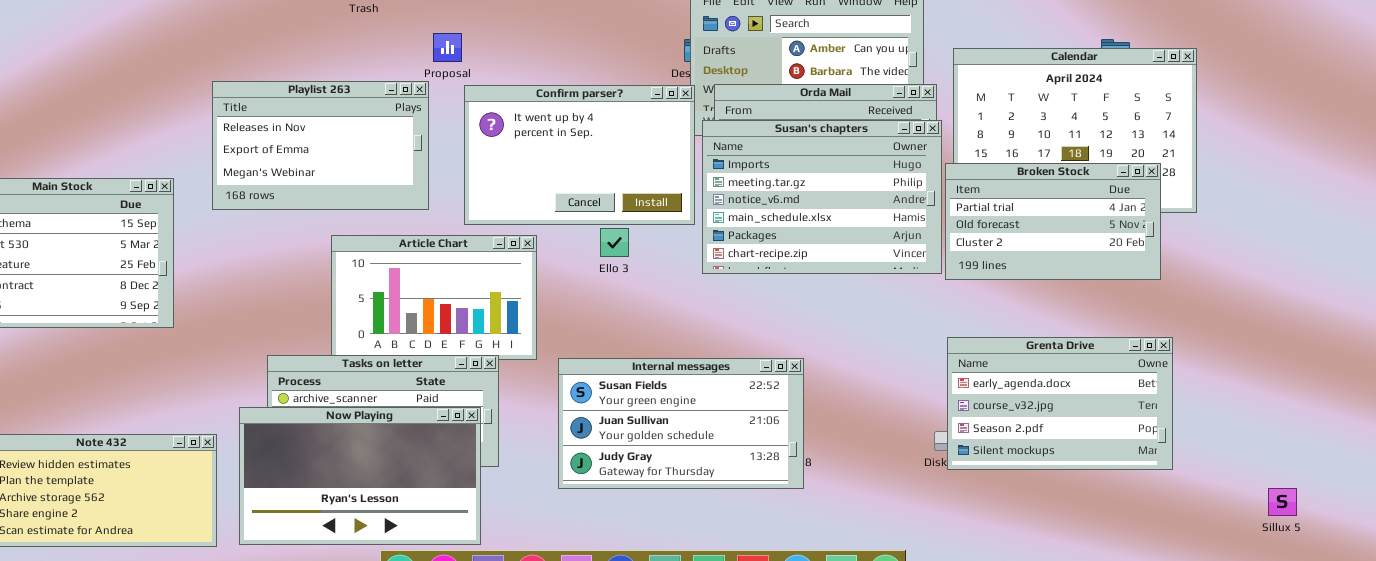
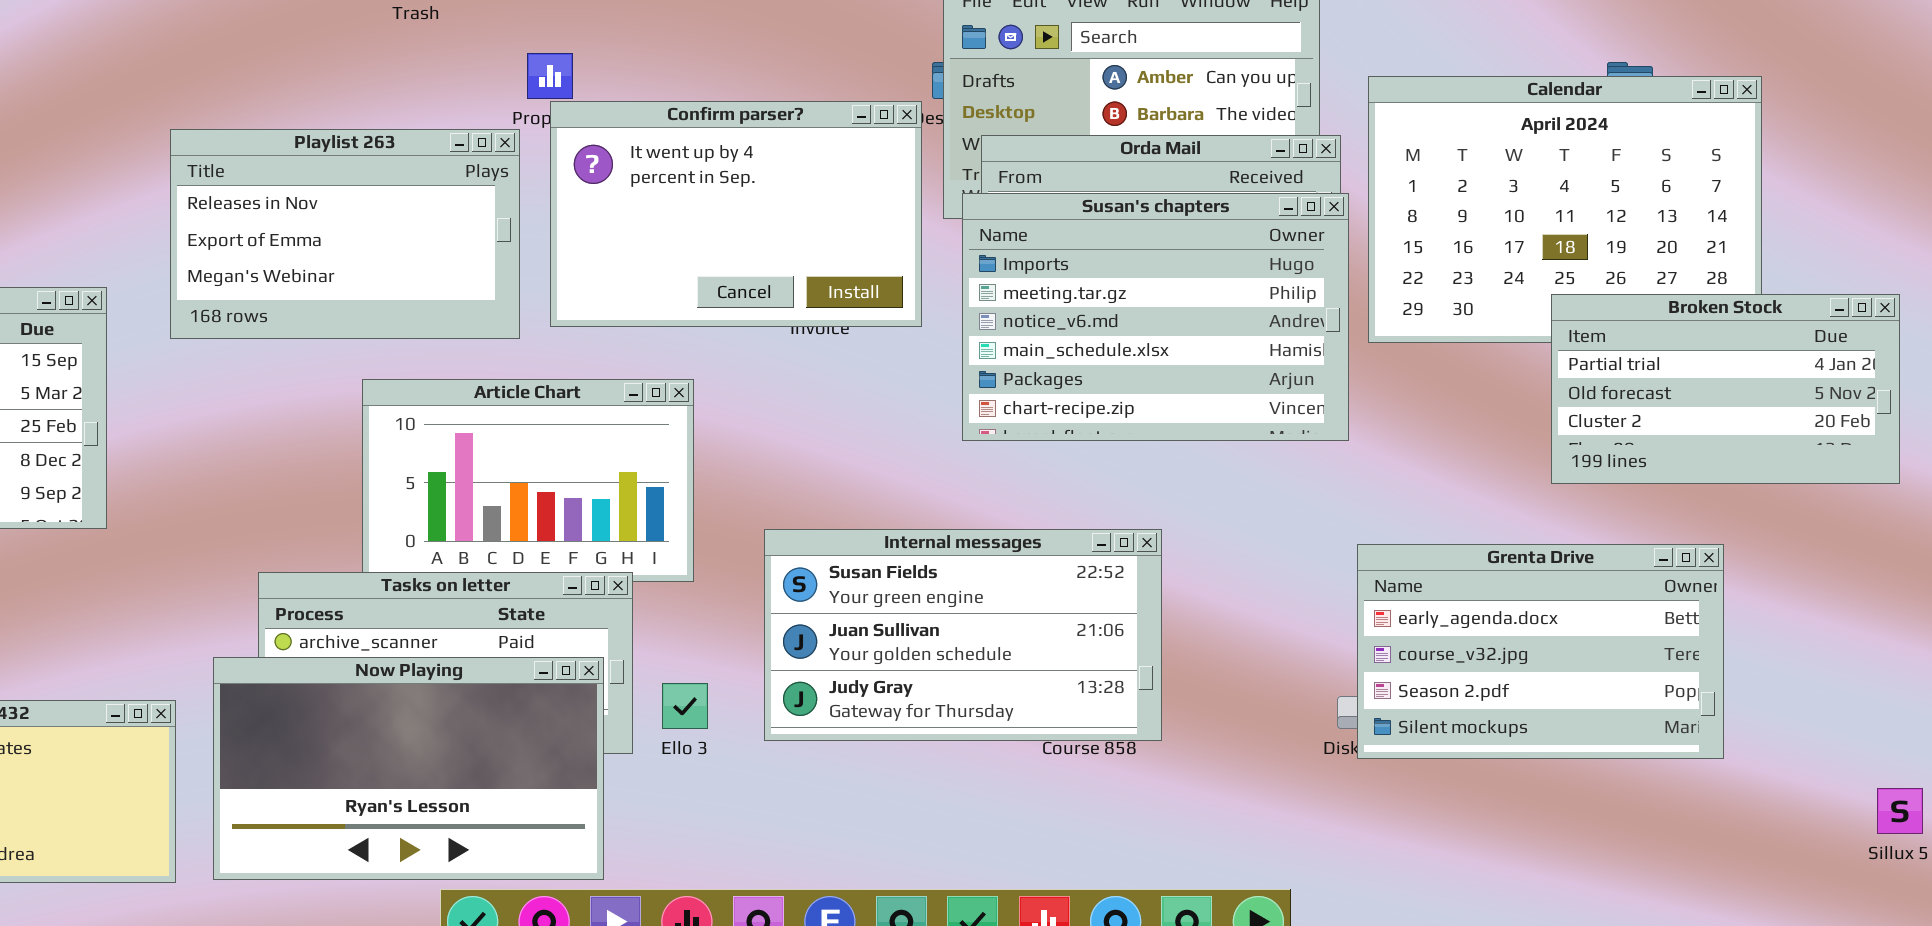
Confirm parser?: [464,85,695,225] -> [550,101,922,327], moved
Broken Stock: [945,163,1161,280] -> [1551,294,1900,484], moved
Ello 3: [600,228,629,257] -> [662,683,708,729], moved
Internal messages: [558,358,804,489] -> [764,529,1162,741], moved

